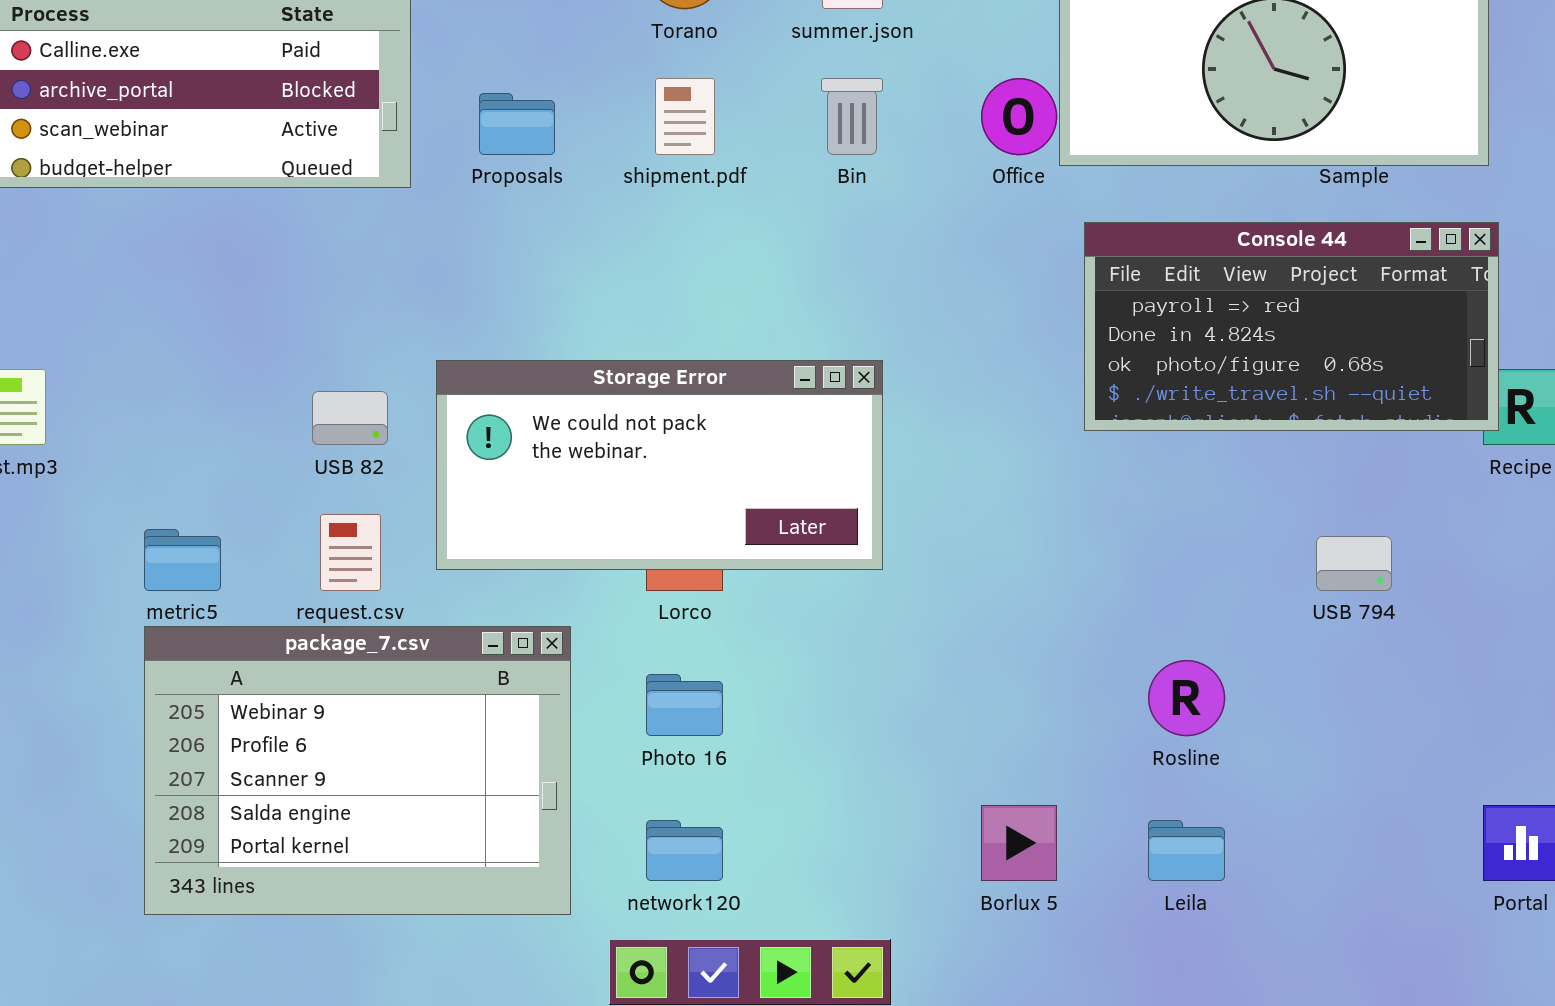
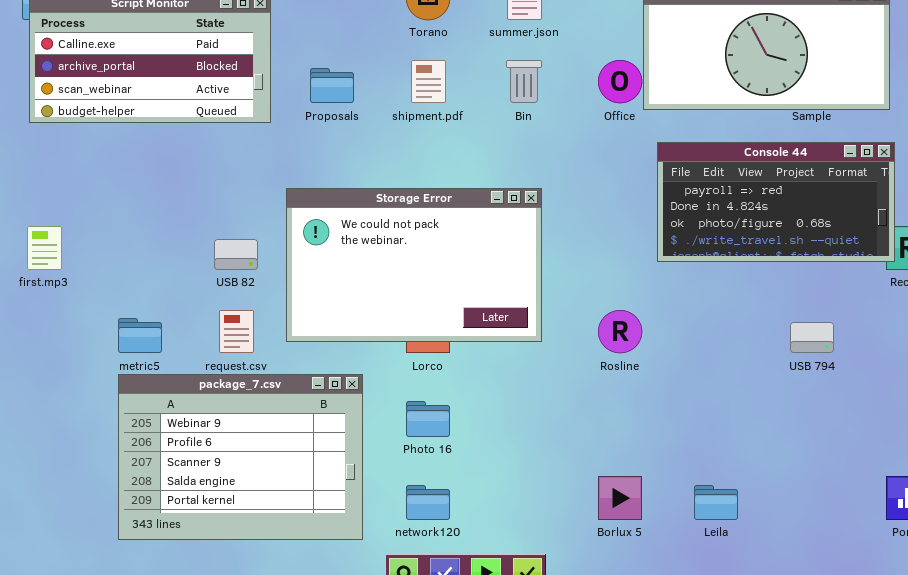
Storage Error: [436,360,883,570] -> [286,188,542,342], resized
Rosline: [1148,660,1225,736] -> [598,310,642,353], moved

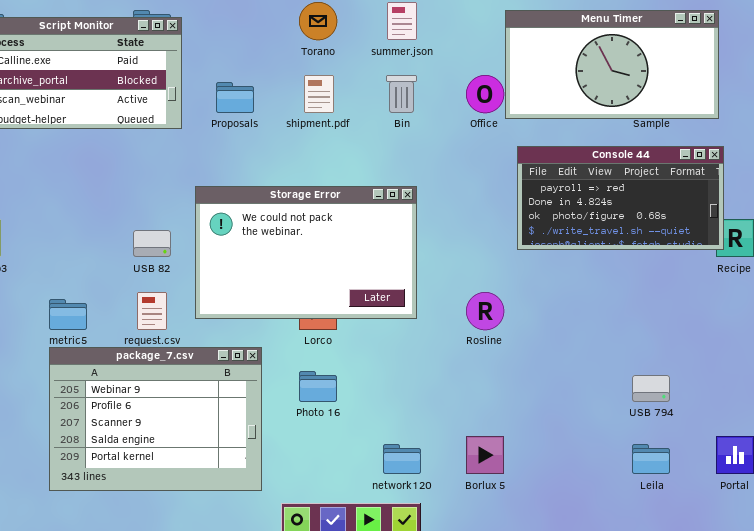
USB 794: [790,322,834,353] -> [632,375,670,402], moved
network120: [406,485,450,520] -> [383,444,421,474], moved
Leila: [694,485,738,520] -> [632,444,670,474], moved

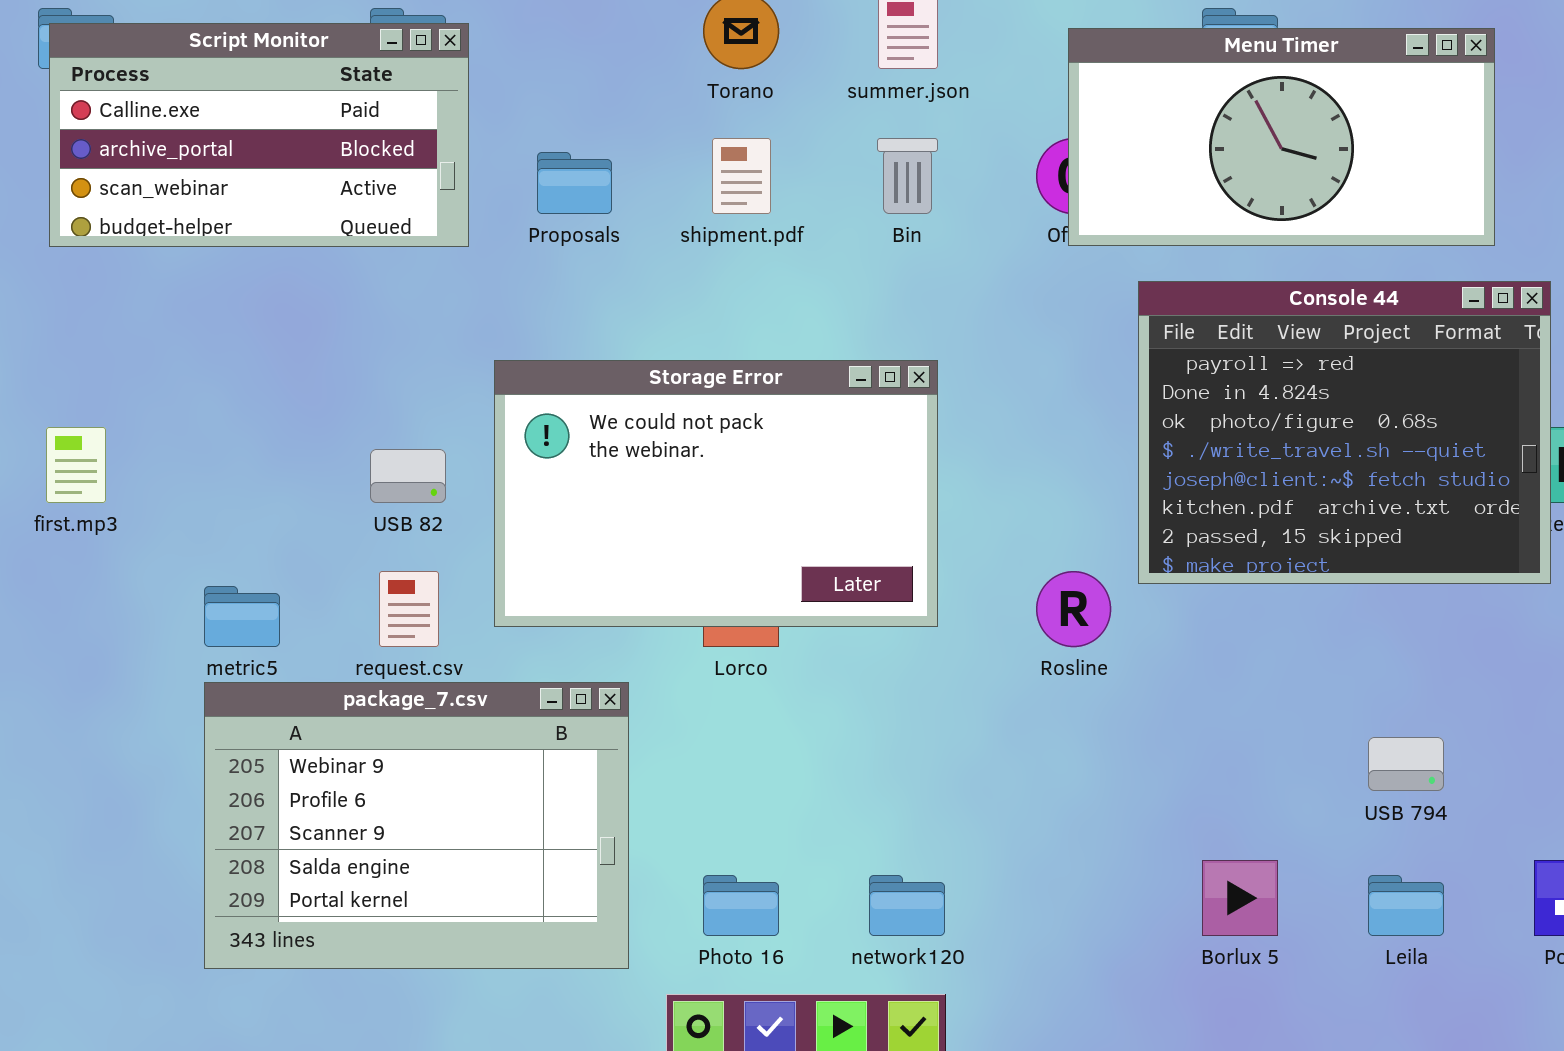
Menu Timer: [505,10,719,119] -> [1068,28,1495,246], moved
Console 44: [517,146,724,250] -> [1138,281,1551,584], resized
Photo 16: [299,371,337,402] -> [703,875,779,936], moved
Borlux 5: [466,436,504,474] -> [1202,860,1278,936], moved

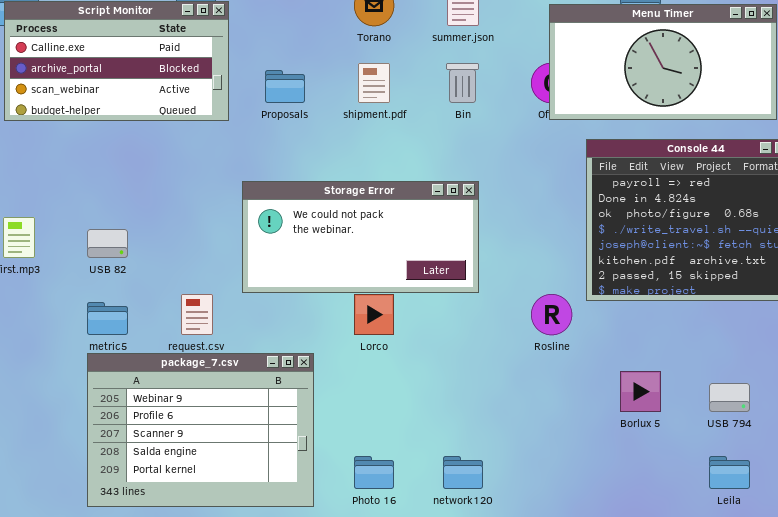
Storage Error: [494,360,938,627] -> [242,181,479,293], resized
USB 82: [370,449,446,503] -> [87,229,128,258], moved
Borlux 5: [1202,860,1278,936] -> [620,371,661,412], moved

